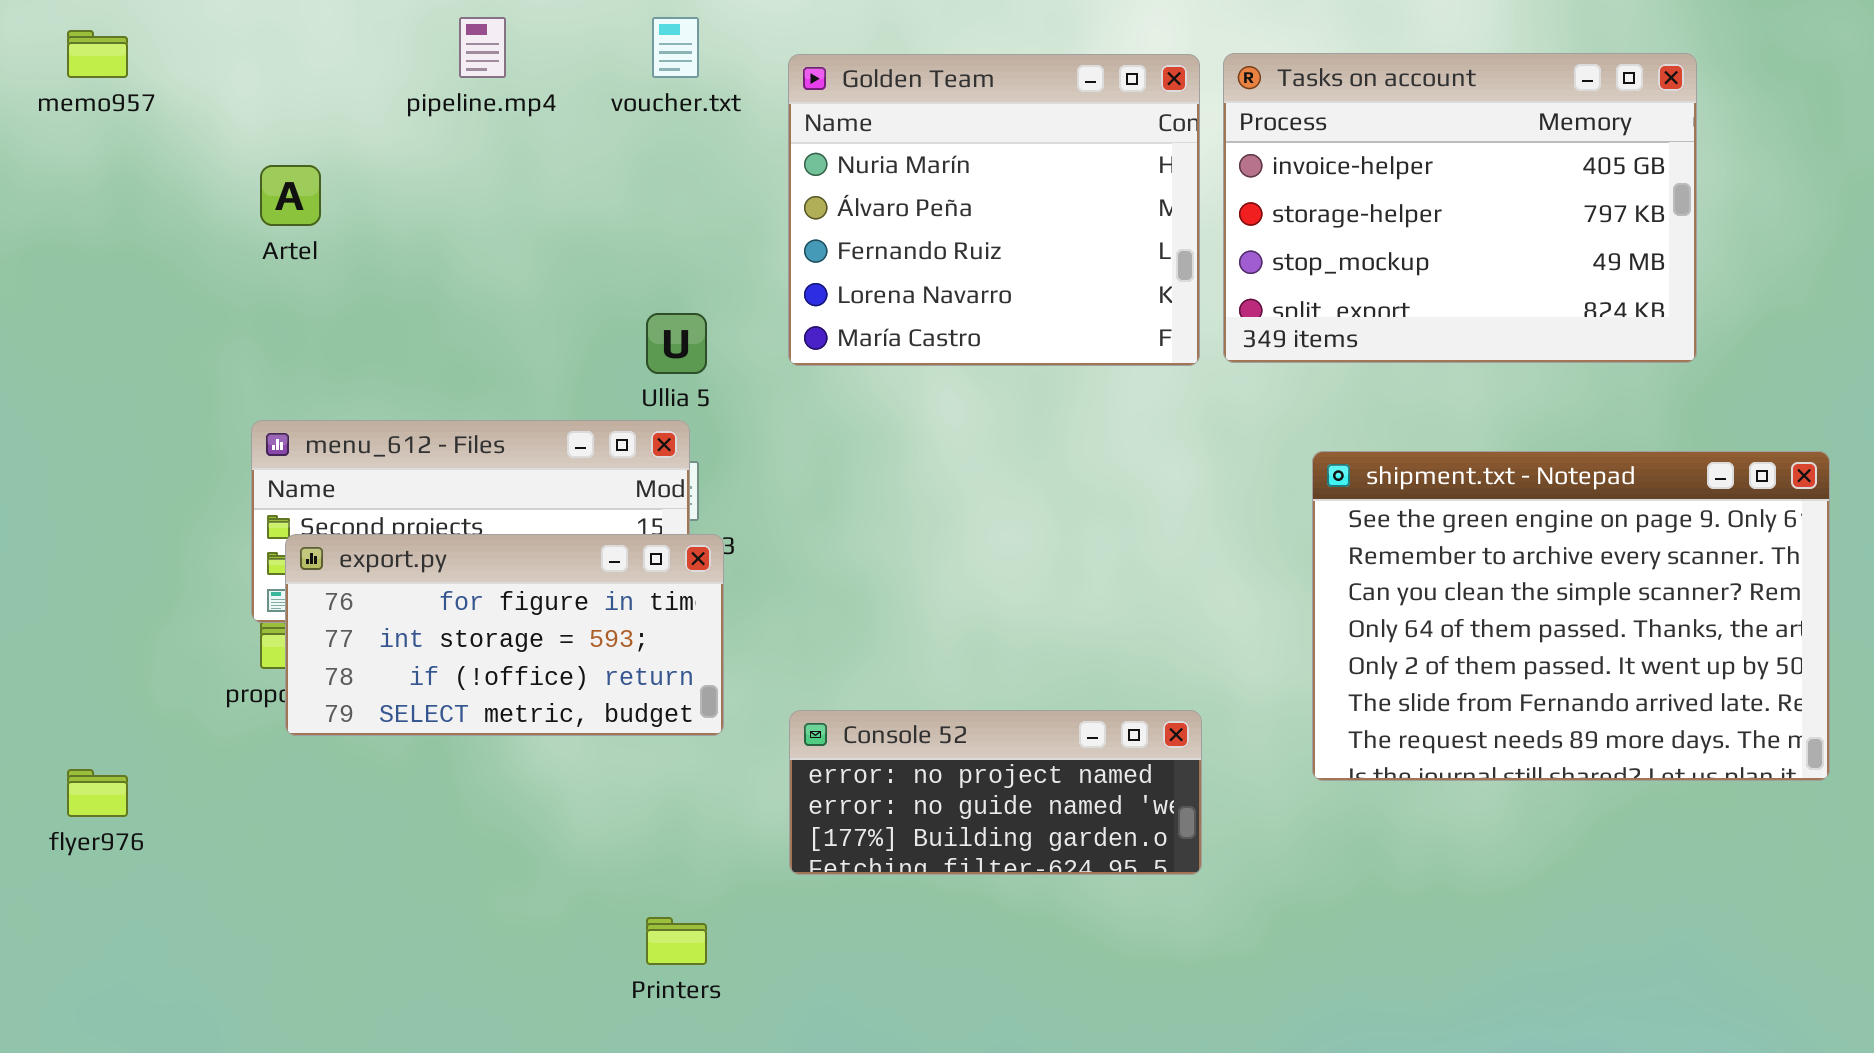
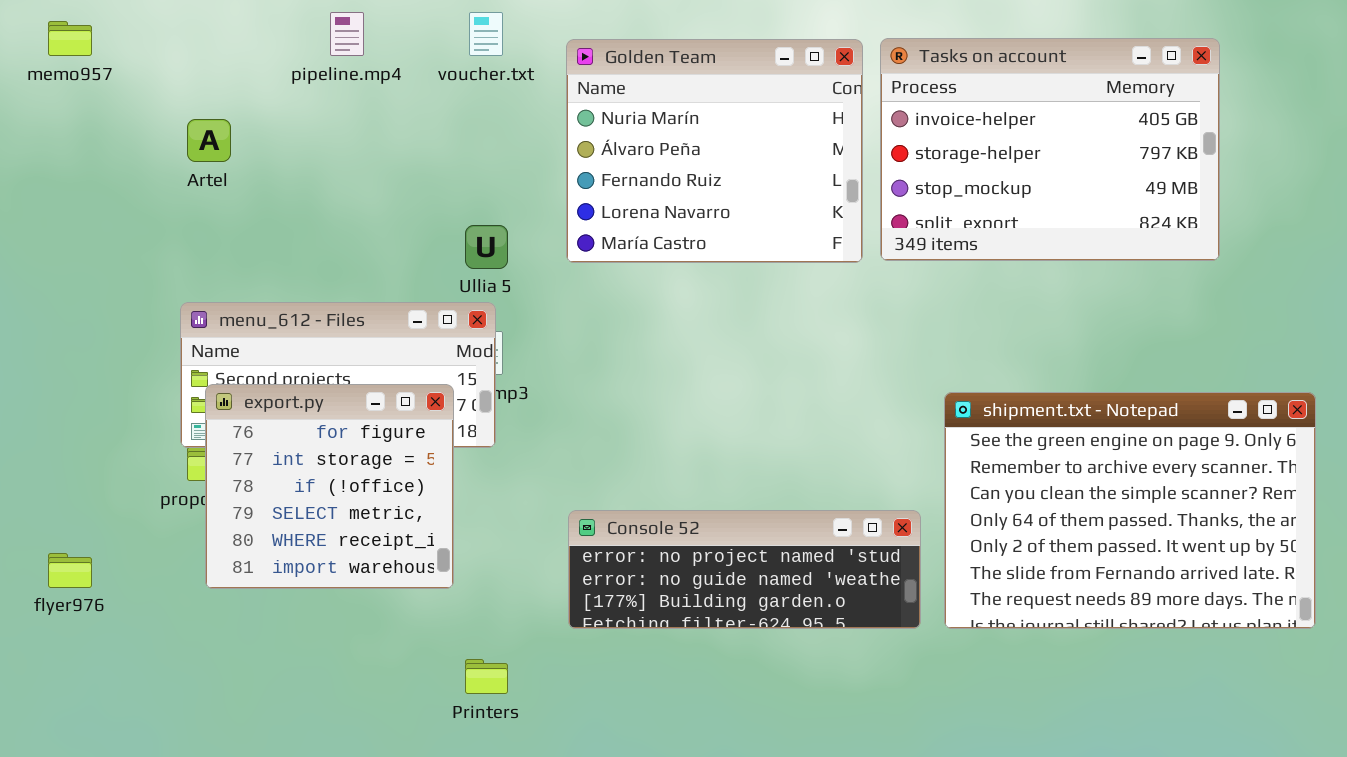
shipment.txt - Notepad: [1312,451,1830,781] -> [944,392,1316,629], moved
export.py: [285,534,724,736] -> [205,384,454,589], resized
Console 52: [789,710,1202,875] -> [568,510,921,629], resized

